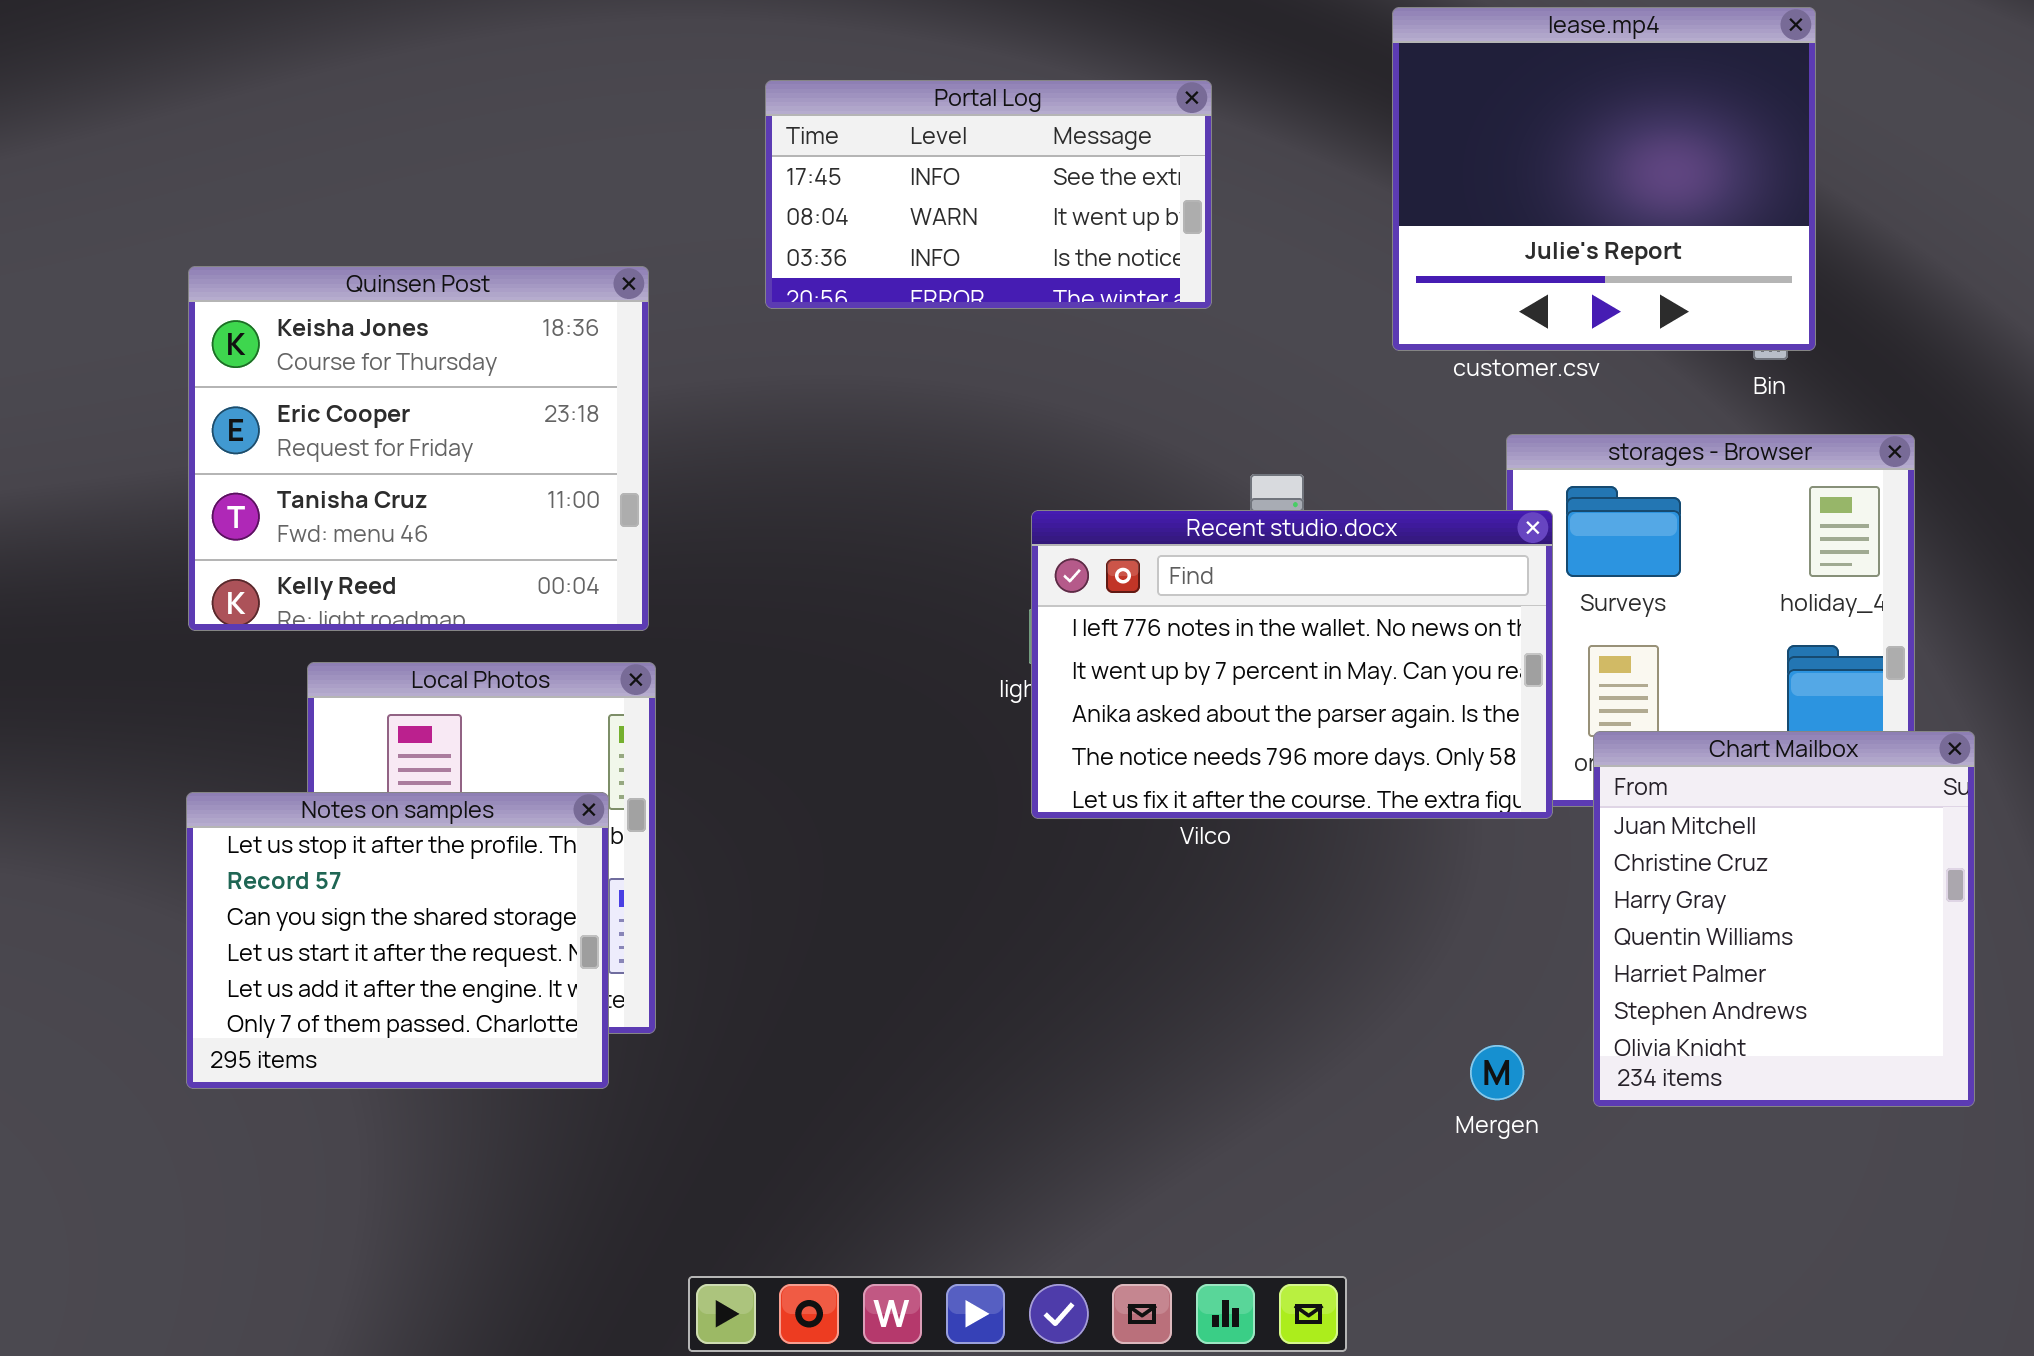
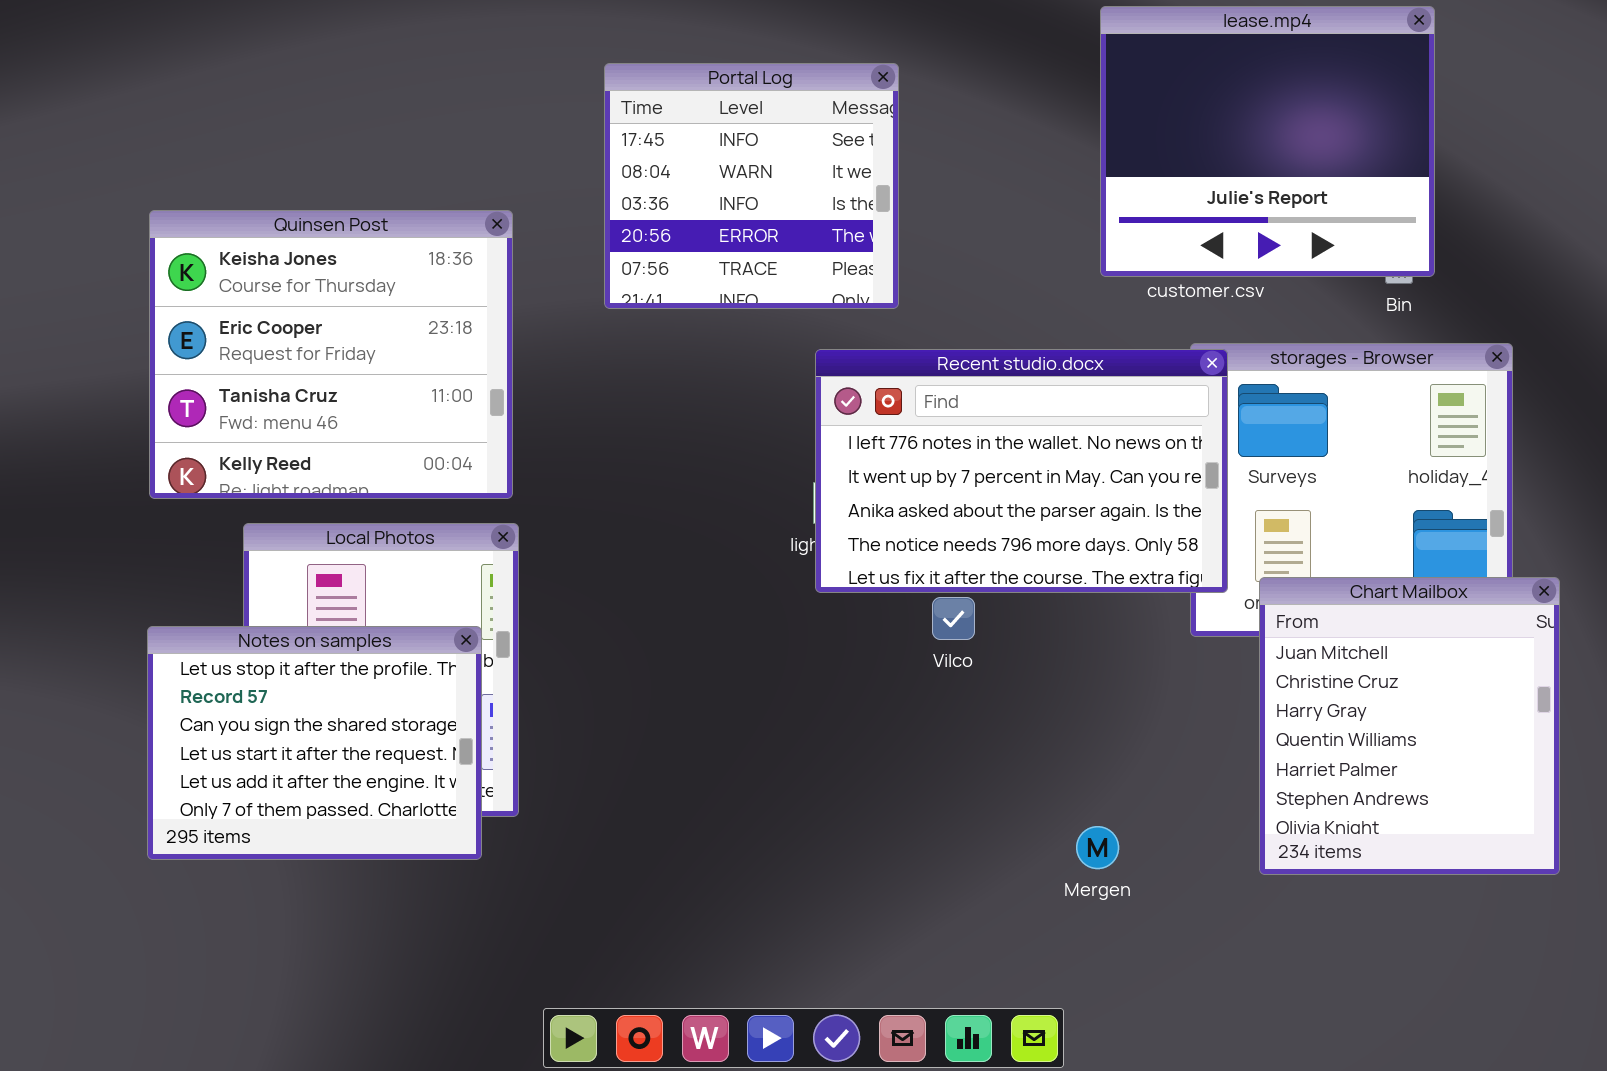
Portal Log: [765,80,1212,309] -> [604,63,899,309], resized
Recent studio.docx: [1031,510,1553,819] -> [815,349,1228,593], moved
Mergen: [1470,1045,1524,1100] -> [1076,826,1119,869], moved

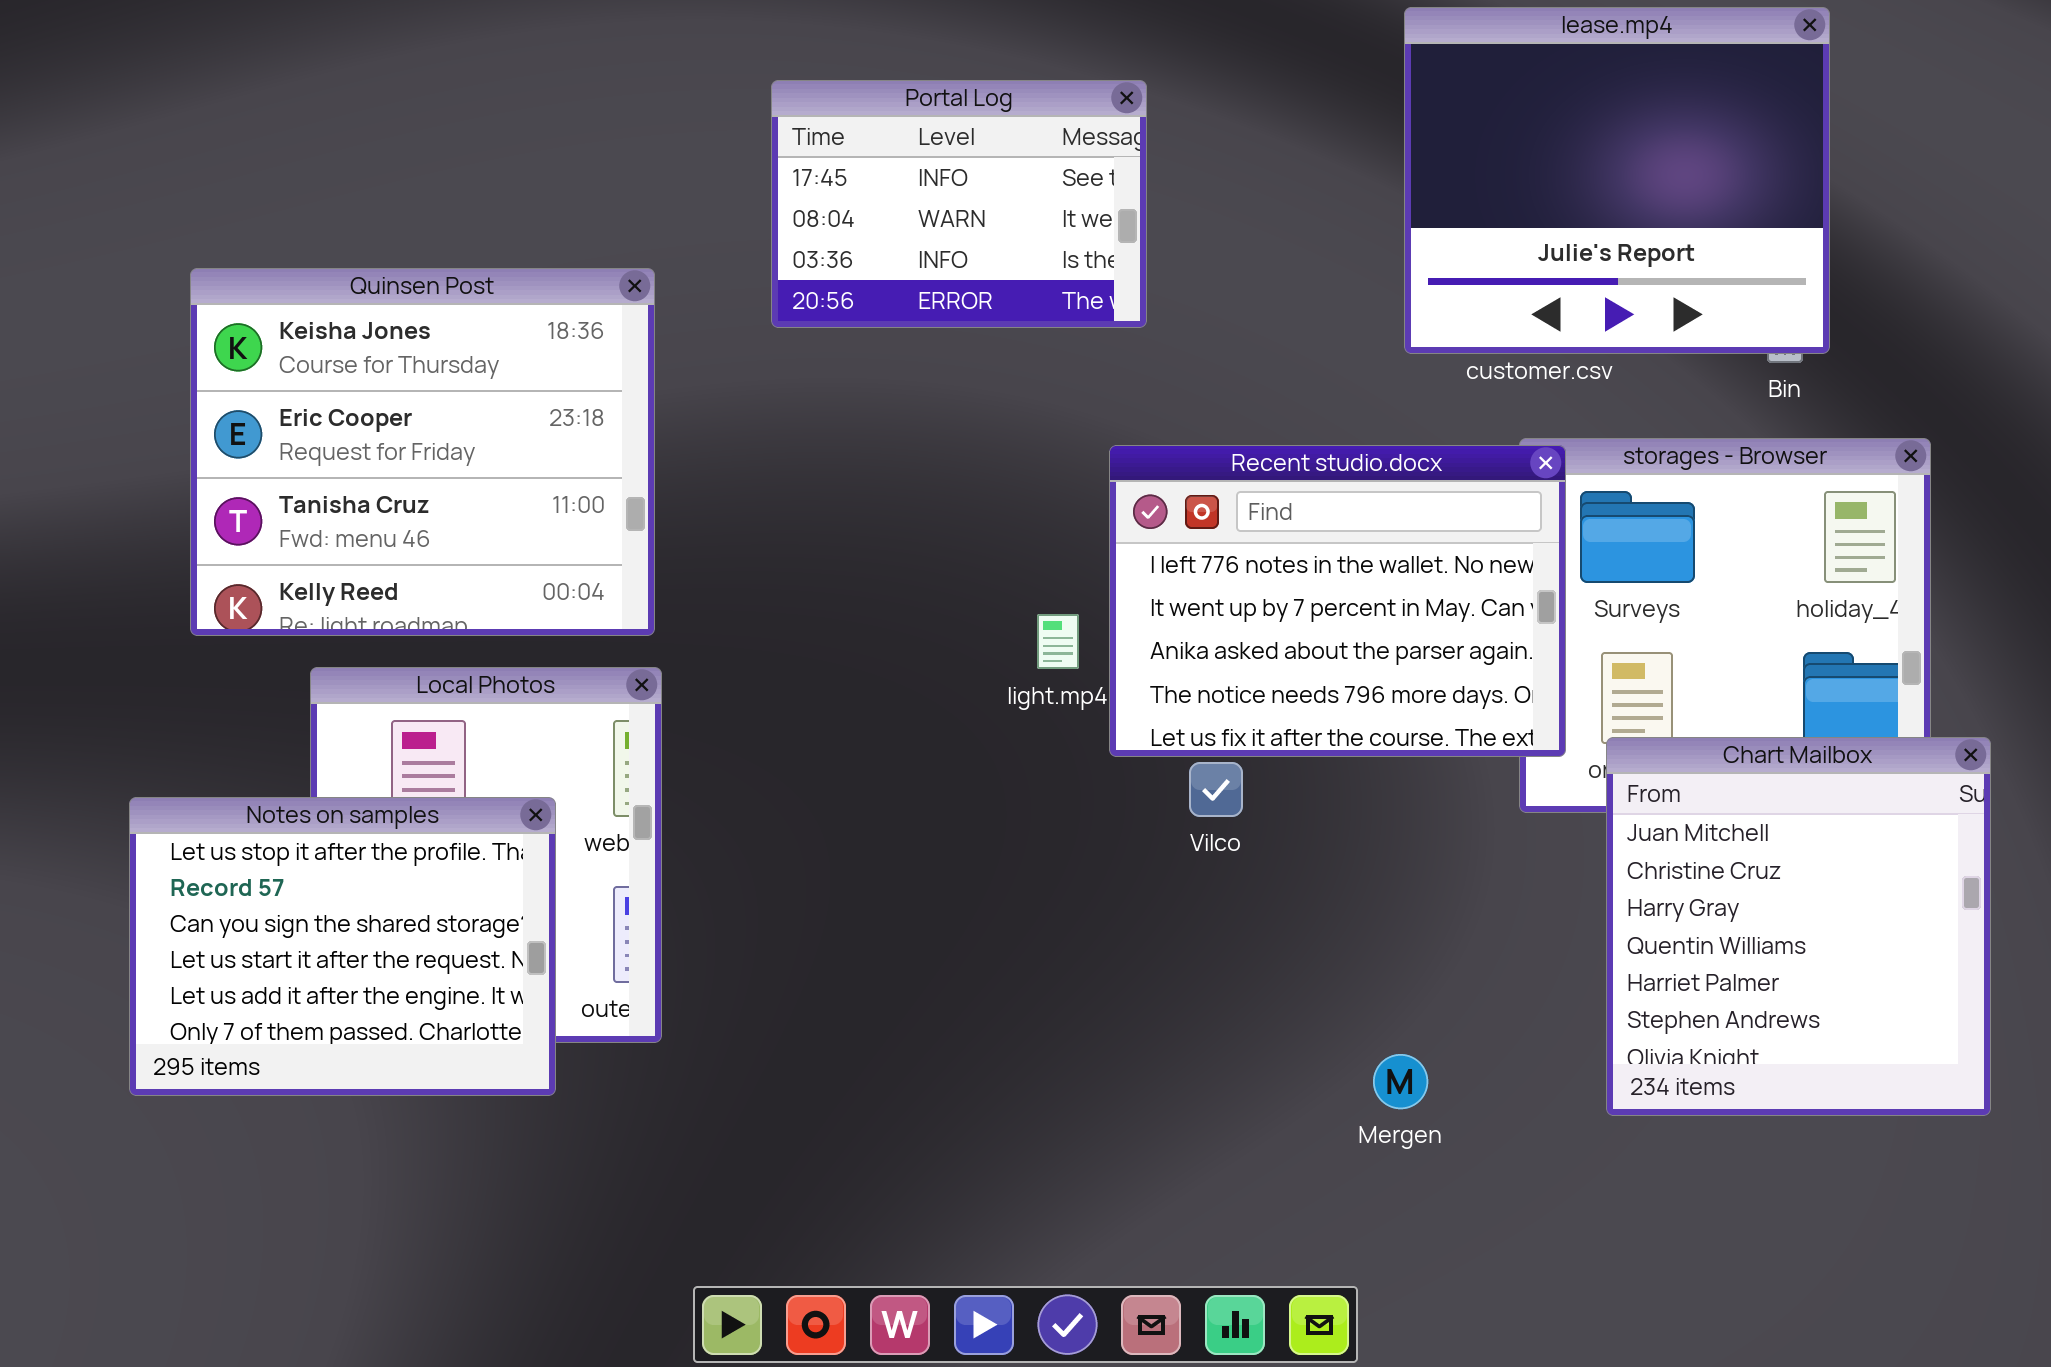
Portal Log: [604,63,899,309] -> [771,80,1147,328], resized
Recent studio.docx: [815,349,1228,593] -> [1109,445,1566,757], resized
Notes on samples: [147,626,482,860] -> [129,797,556,1096], moved

